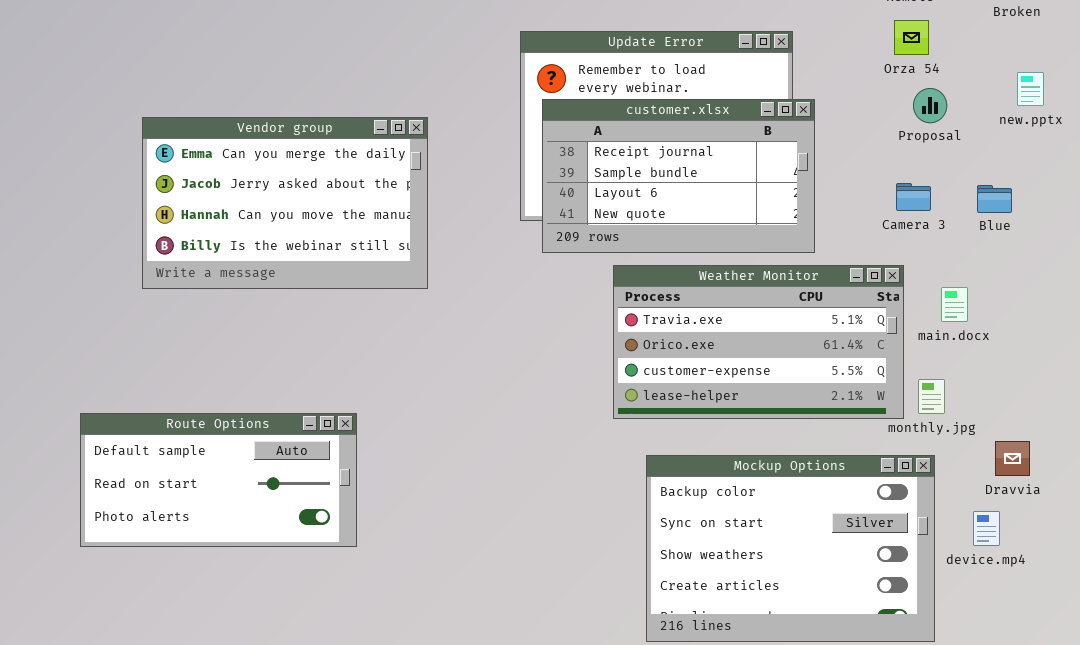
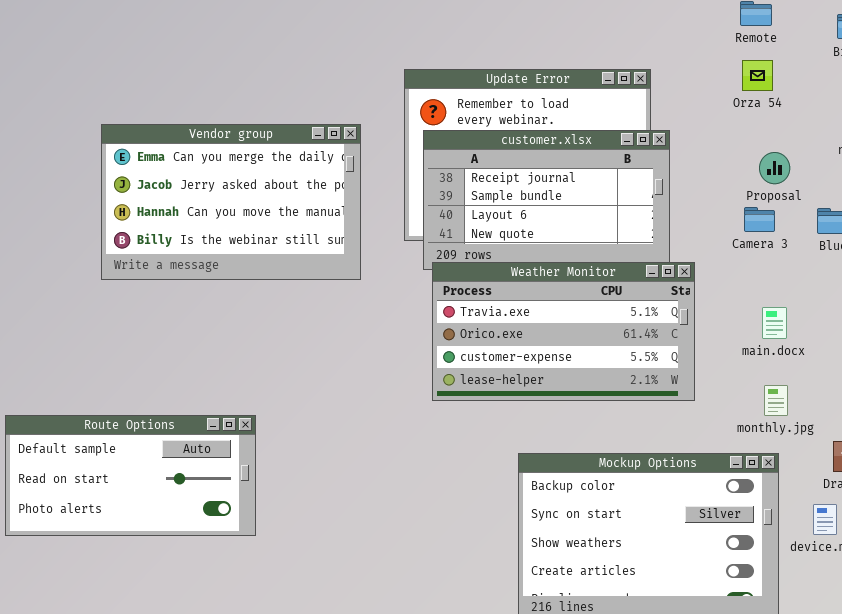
Proposal: [913,88,947,123] -> [759,152,790,184], moved
Vendor group: [142,117,428,289] -> [101,124,361,280], moved
Weather Monitor: [613,265,904,419] -> [432,262,695,401], moved
main.docx: [941,287,968,322] -> [762,307,787,339], moved

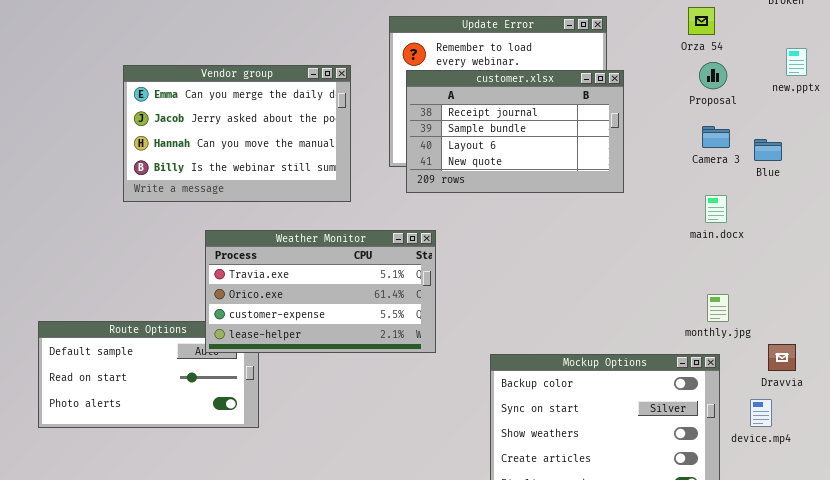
Proposal: [759,152,790,184] -> [699,62,727,89], moved
Camera 3: [744,207,775,232] -> [702,126,730,148], moved
Weather Monitor: [432,262,695,401] -> [205,230,436,353], moved
main.docx: [762,307,787,339] -> [705,195,727,223], moved

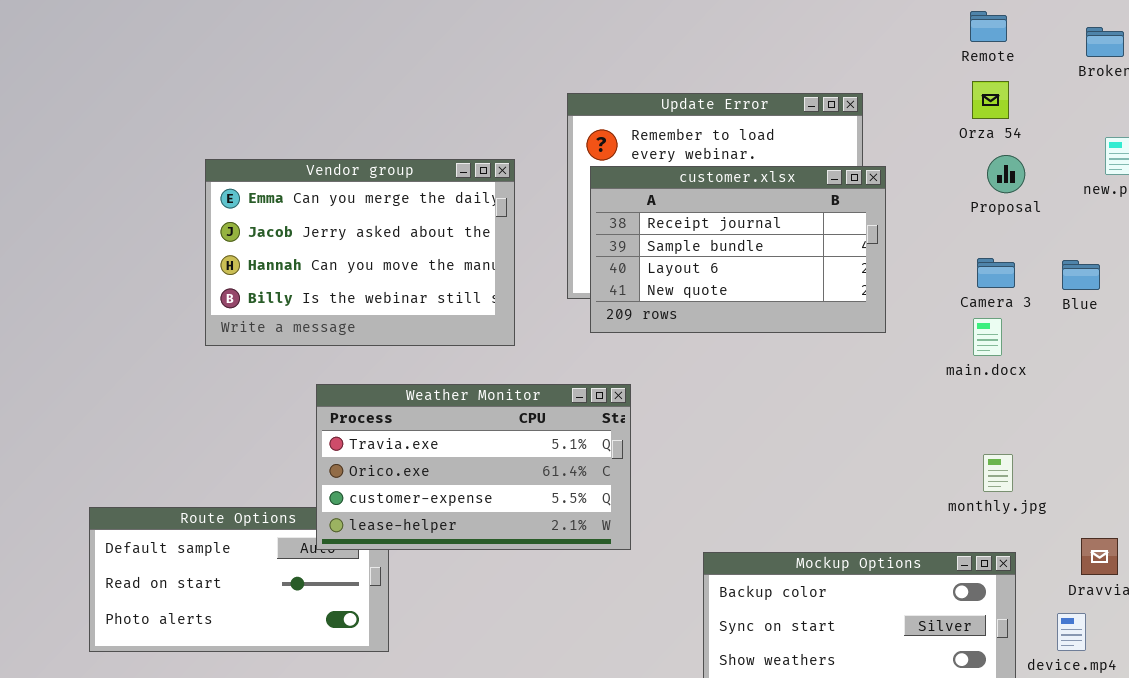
Camera 3: [702,126,730,148] -> [977,258,1015,288], moved
main.docx: [705,195,727,223] -> [973,318,1002,356], moved
monthly.jpg: [707,294,729,322] -> [983,454,1013,492], moved

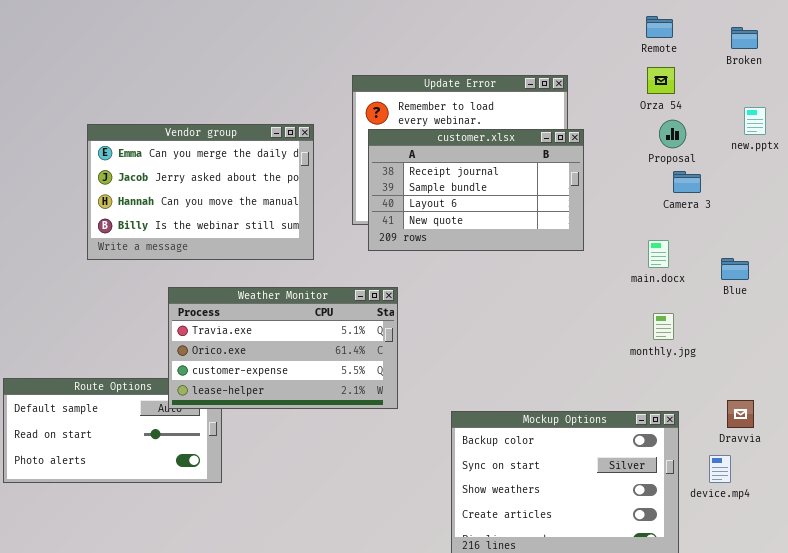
Camera 3: [977,258,1015,288] -> [673,171,701,193], moved
Blue: [1062,260,1100,290] -> [721,258,749,280], moved
monthly.jpg: [983,454,1013,492] -> [653,313,674,340], moved

